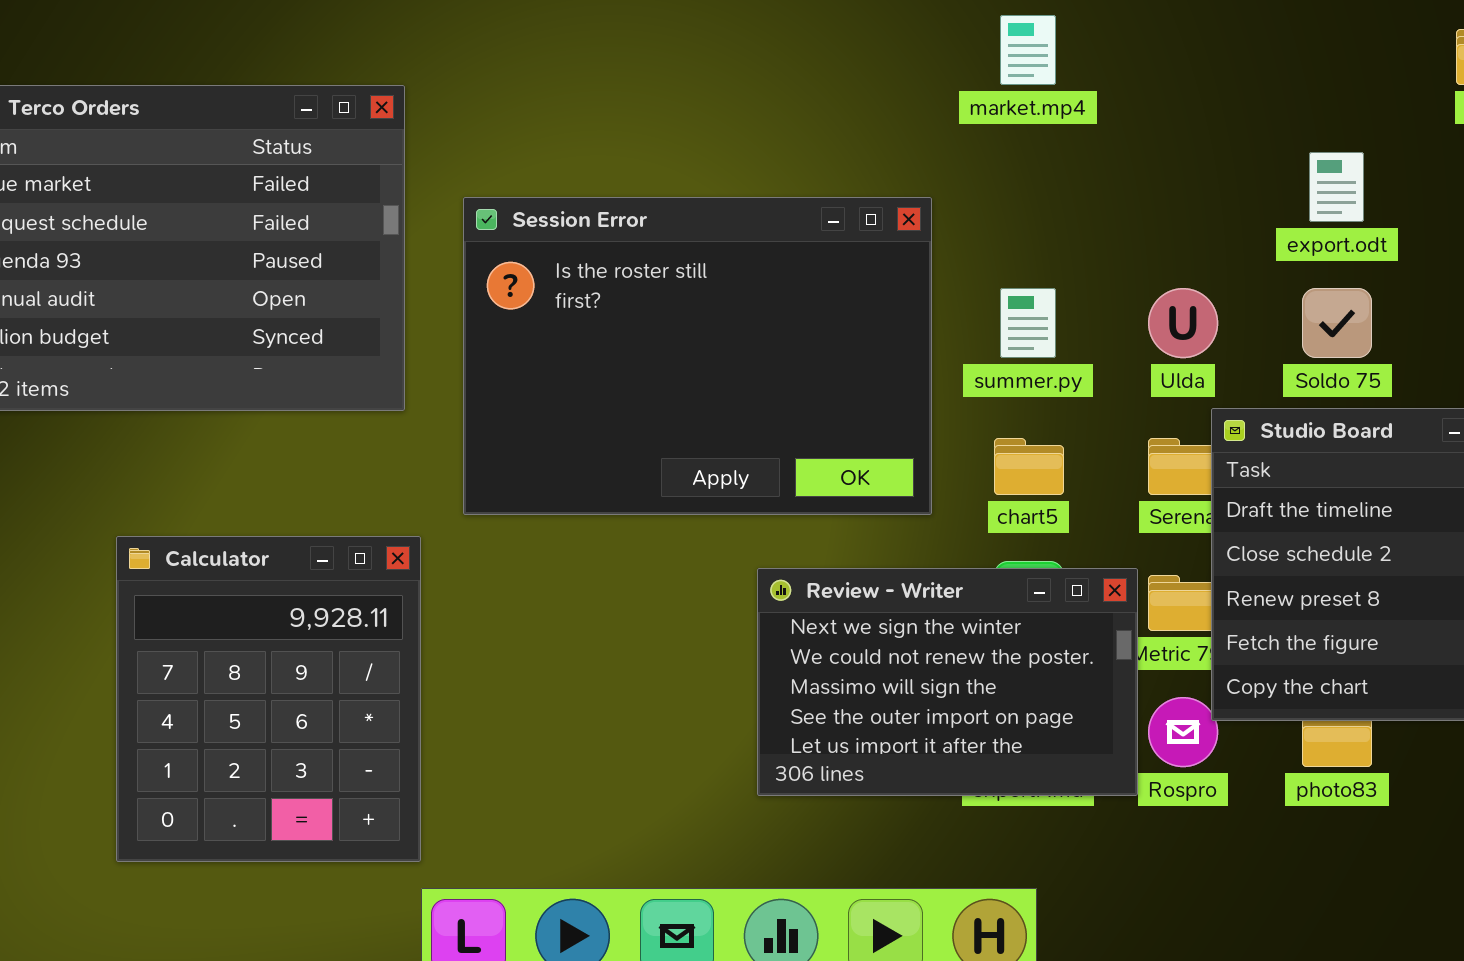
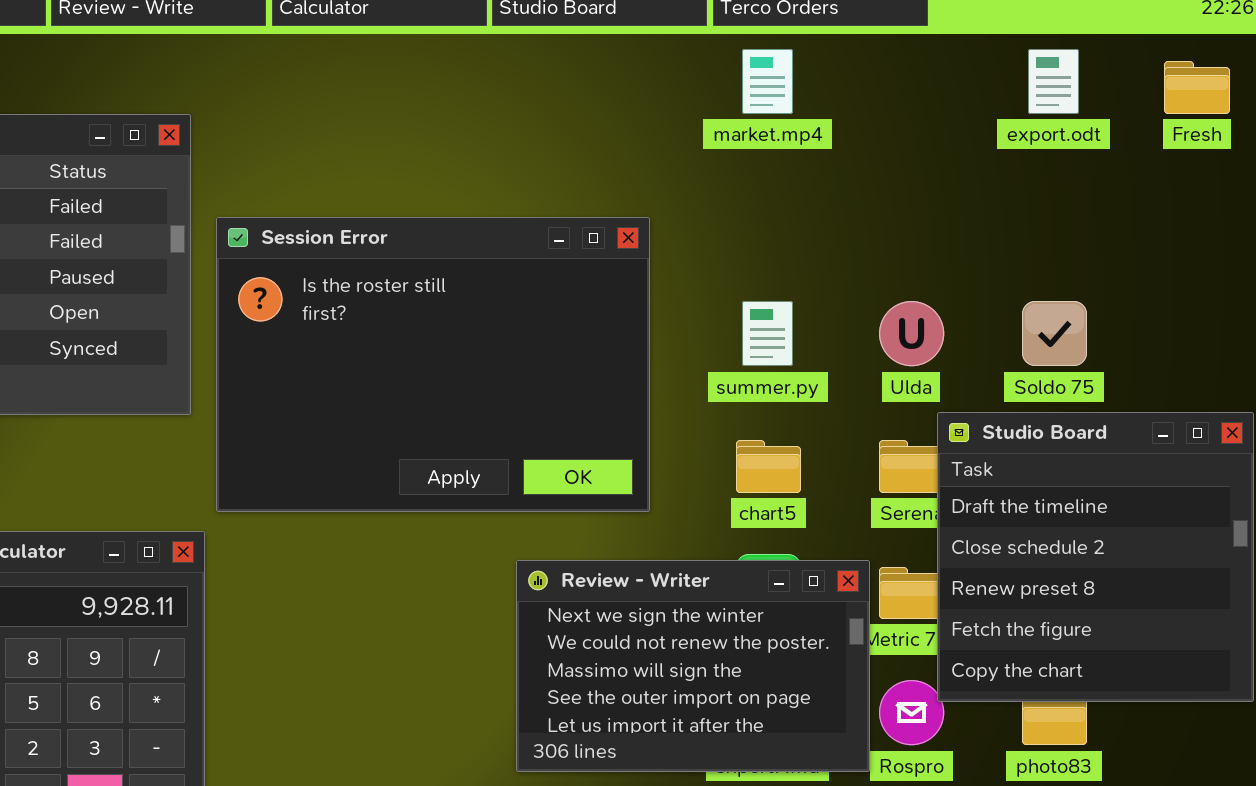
export.odt: [1309,152,1364,222] -> [1028,49,1079,114], moved
Session Error: [463,197,932,515] -> [216,217,650,512], moved

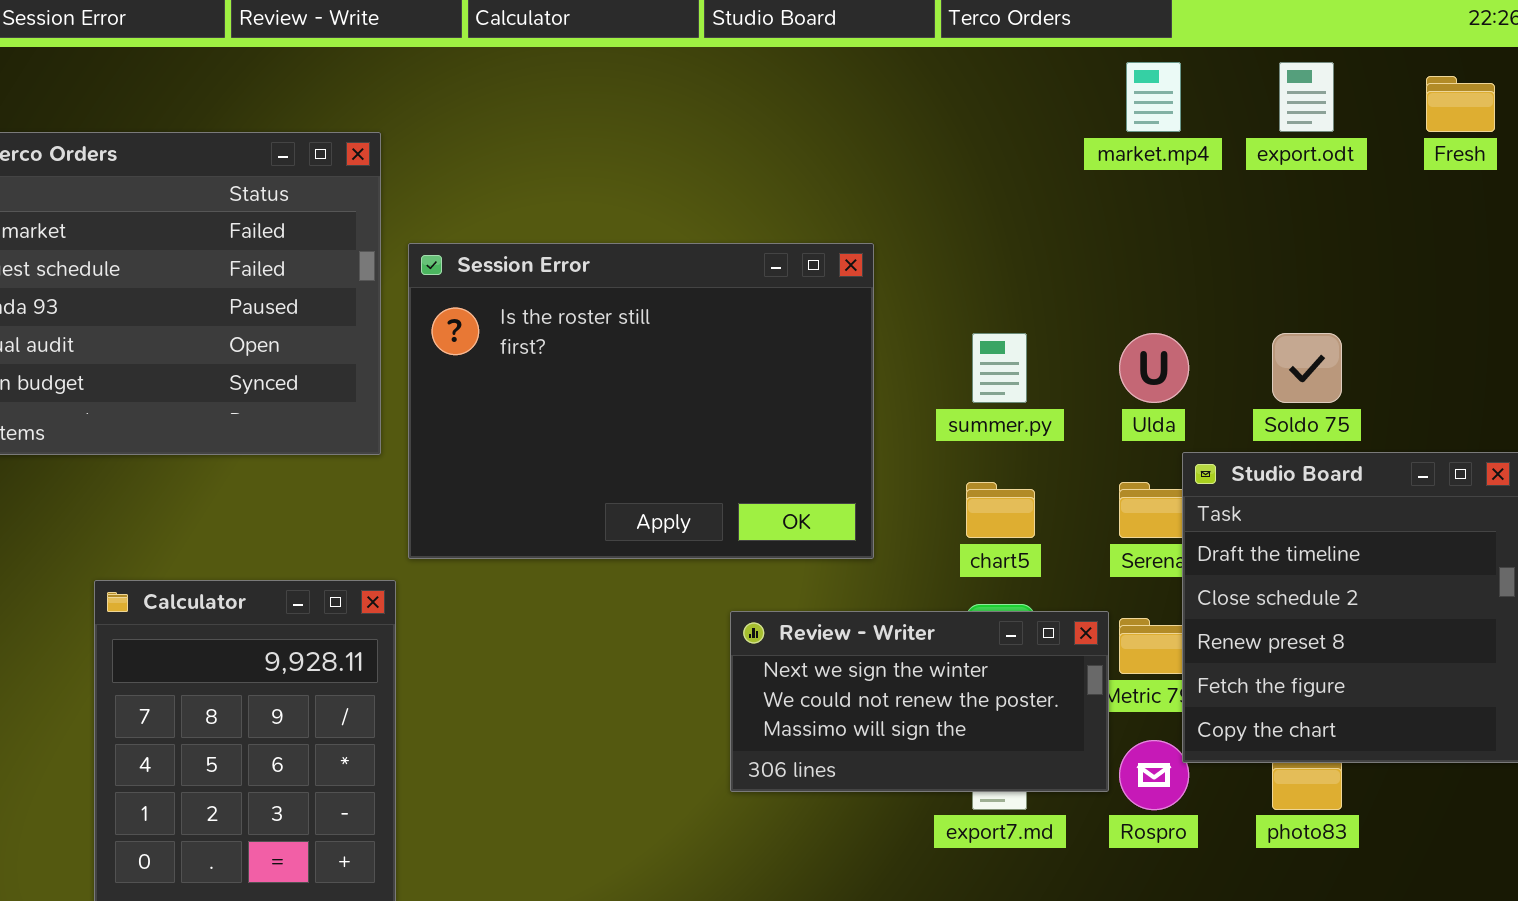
market.mp4: [742,49,793,114] -> [1126,62,1181,132], moved
Review - Writer: [516,560,870,772] -> [730,611,1109,792], resized

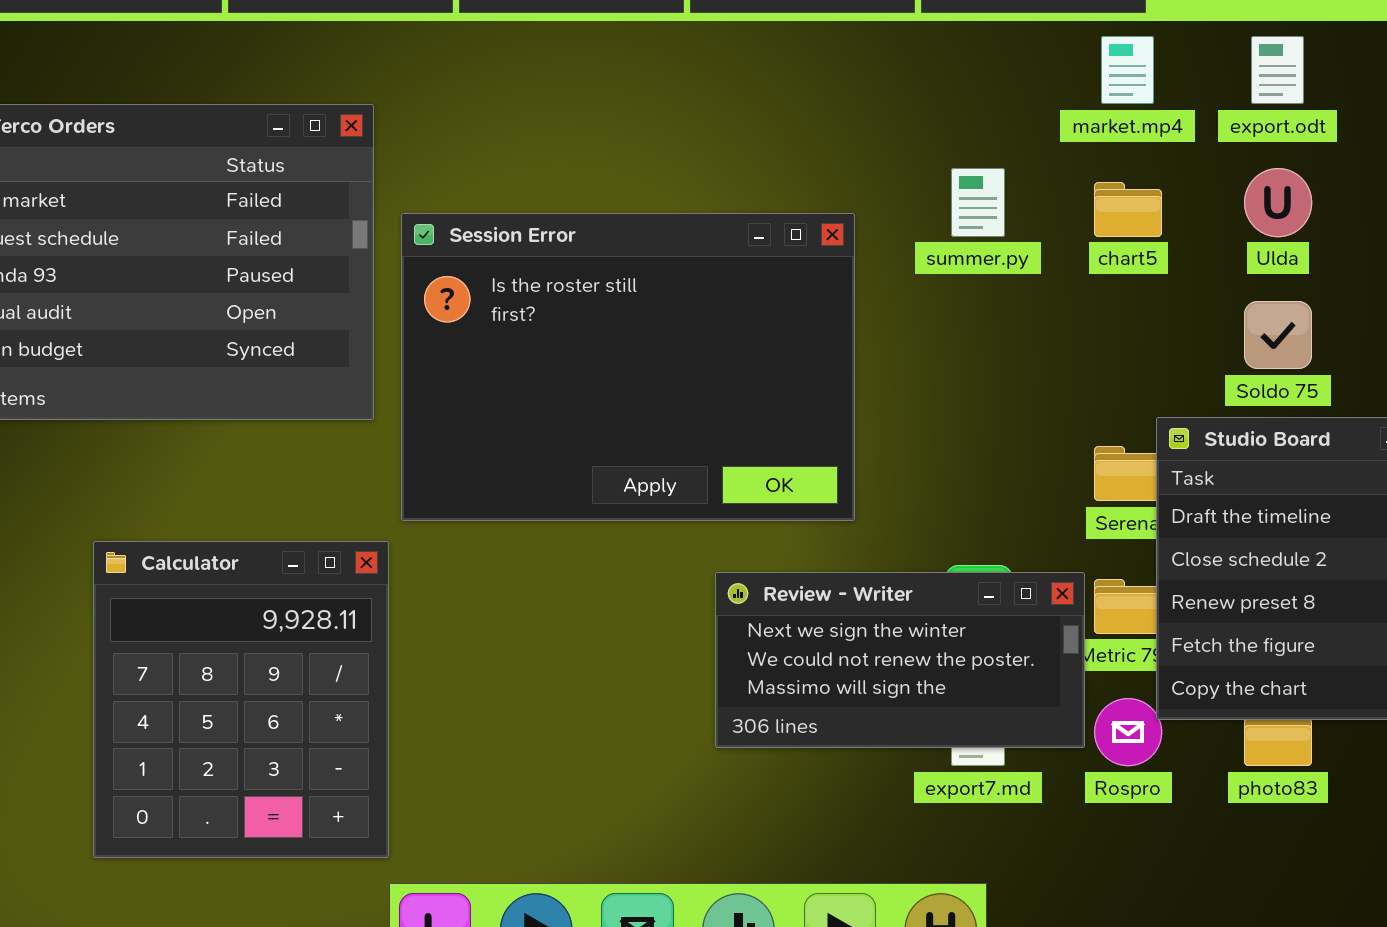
summer.py: [972,333,1027,403] -> [951,168,1005,237], moved
Ulda: [1119,333,1189,403] -> [1244,168,1312,237], moved
chart5: [966,482,1035,538] -> [1094,182,1162,237], moved

